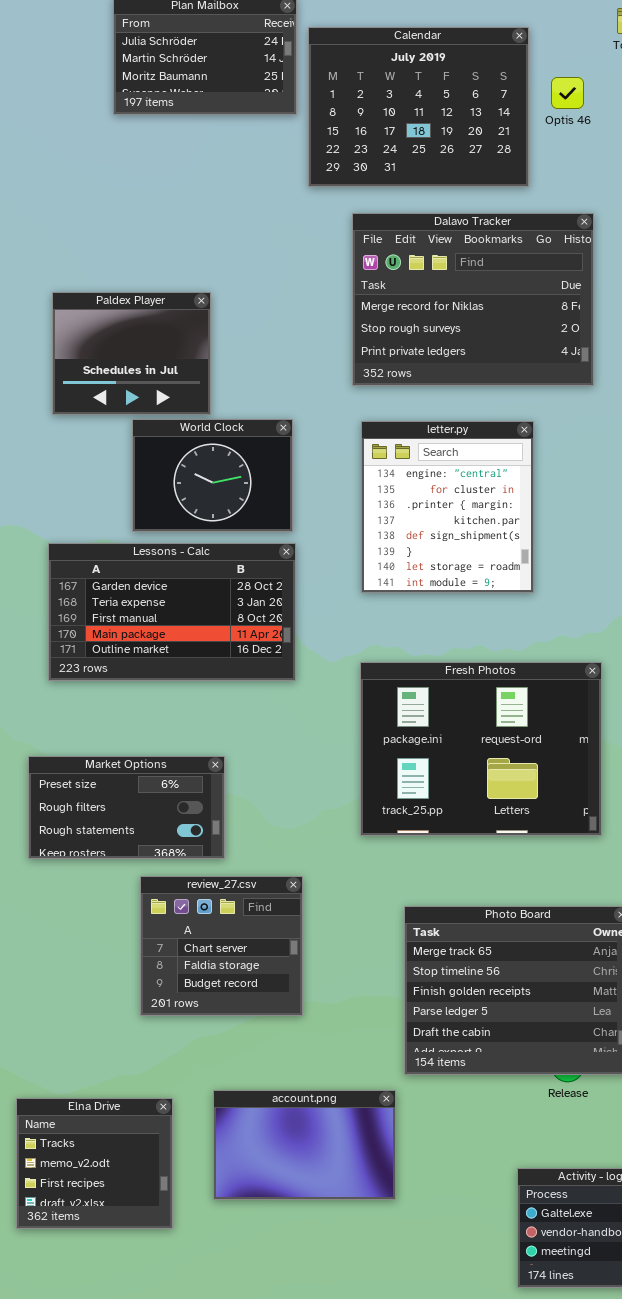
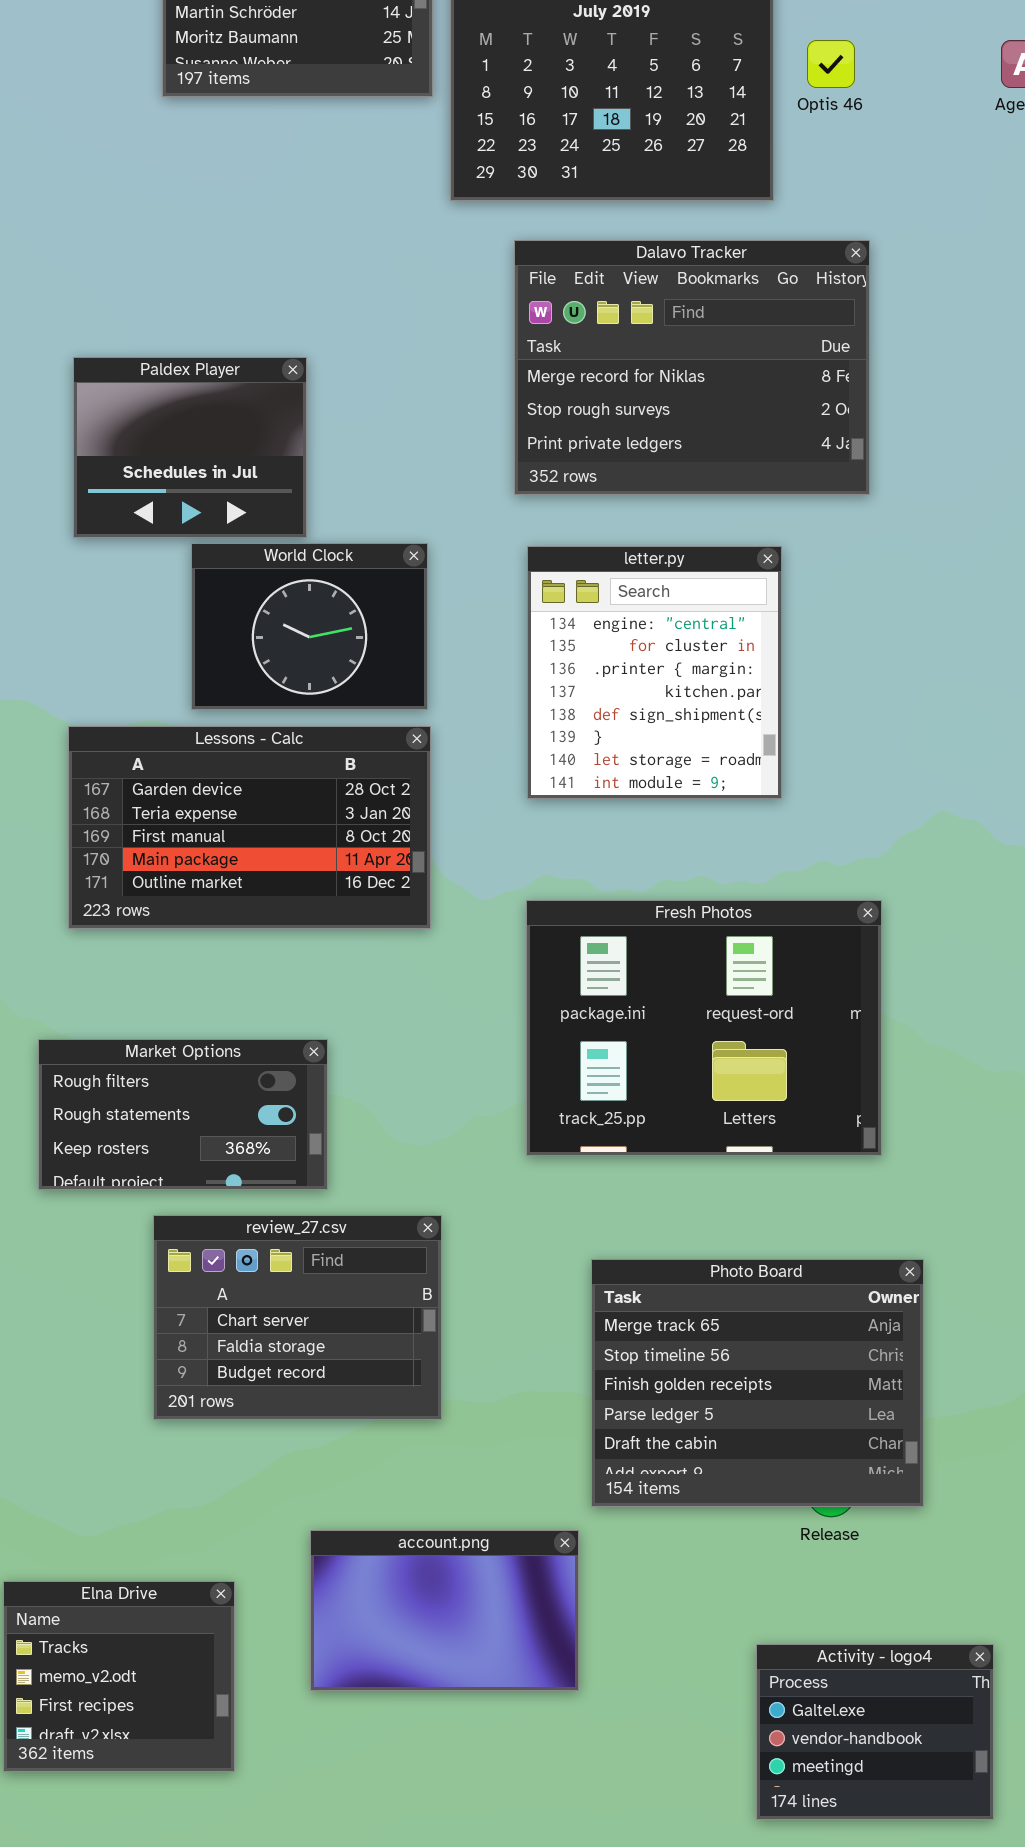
Market Options: [28,756,225,859] -> [38,1039,328,1190], scrolled down 1 row
review_27.csv: [140,876,303,1016] -> [153,1215,442,1420], resized
Elna Drive: [16,1098,173,1229] -> [3,1581,235,1772], moved

